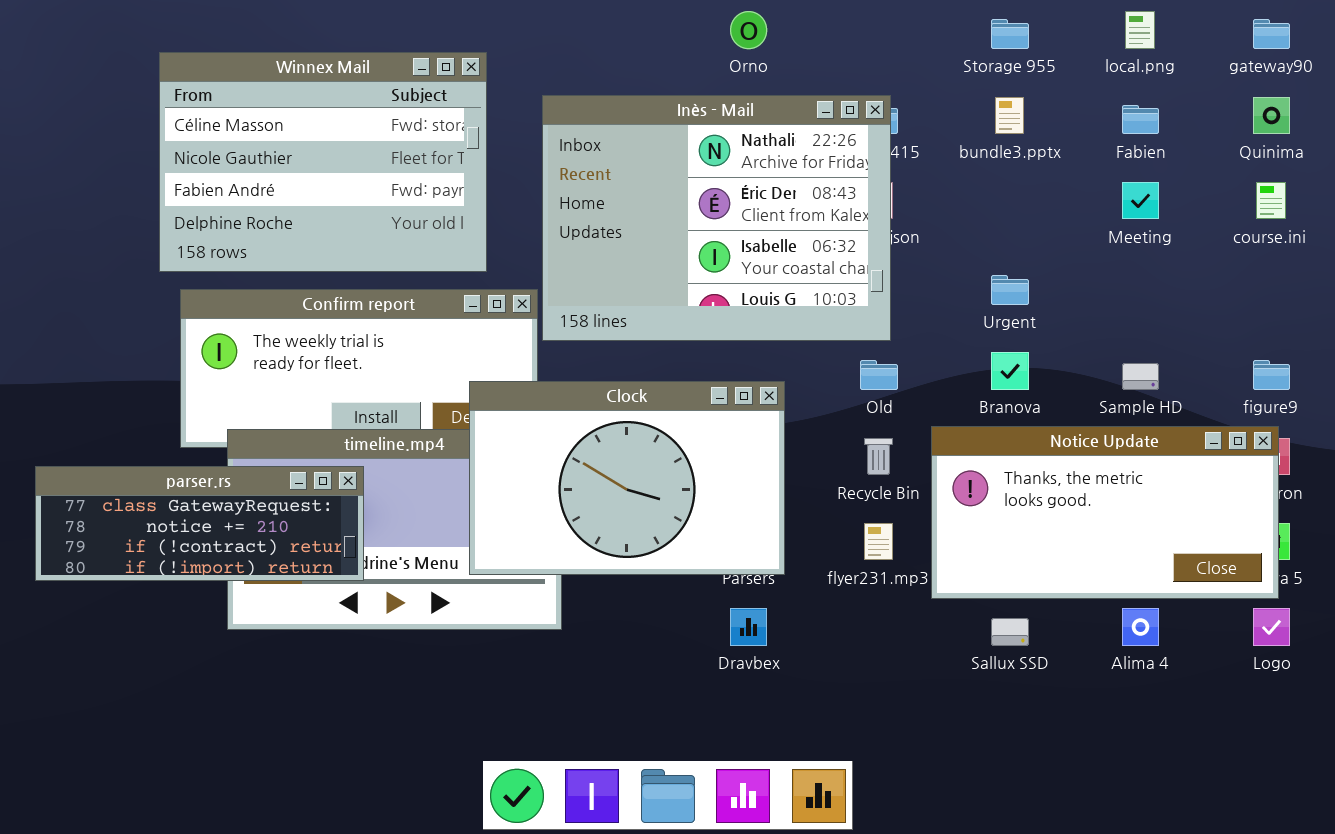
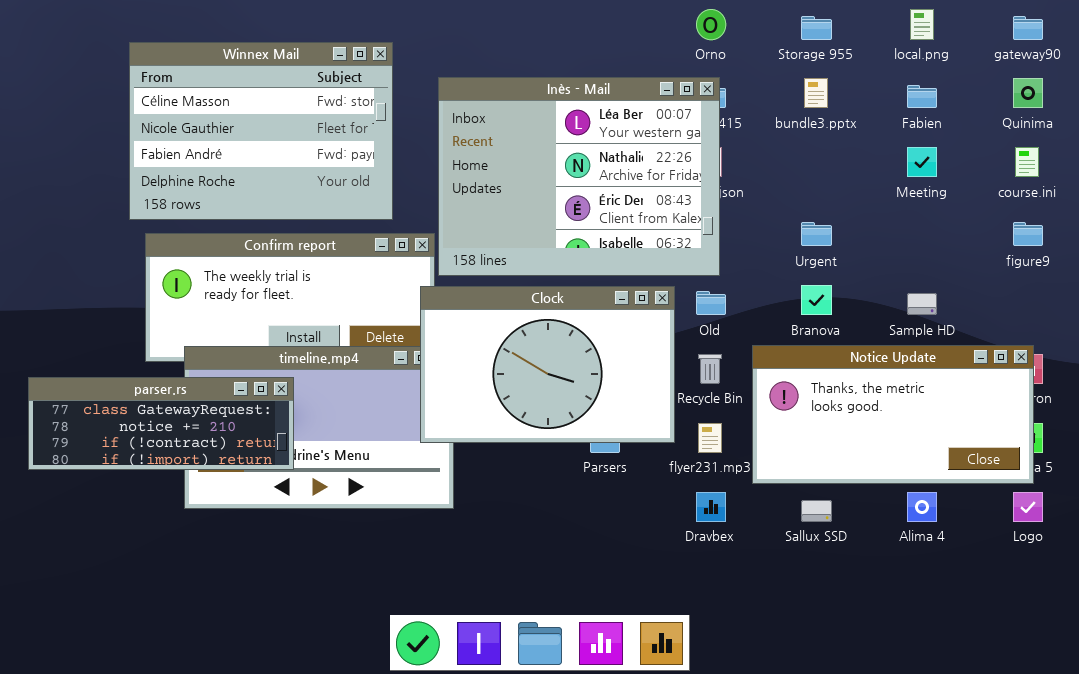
Orno: [730,11,767,49] -> [696,9,726,40], moved
Inès - Mail: [542,95,891,341] -> [438,77,720,276], scrolled up 1 row
figure9: [1253,360,1290,390] -> [1013,222,1043,246], moved
Clock: [469,381,785,575] -> [420,286,675,443], moved
Dravbex: [730,608,767,646] -> [696,492,726,522], moved

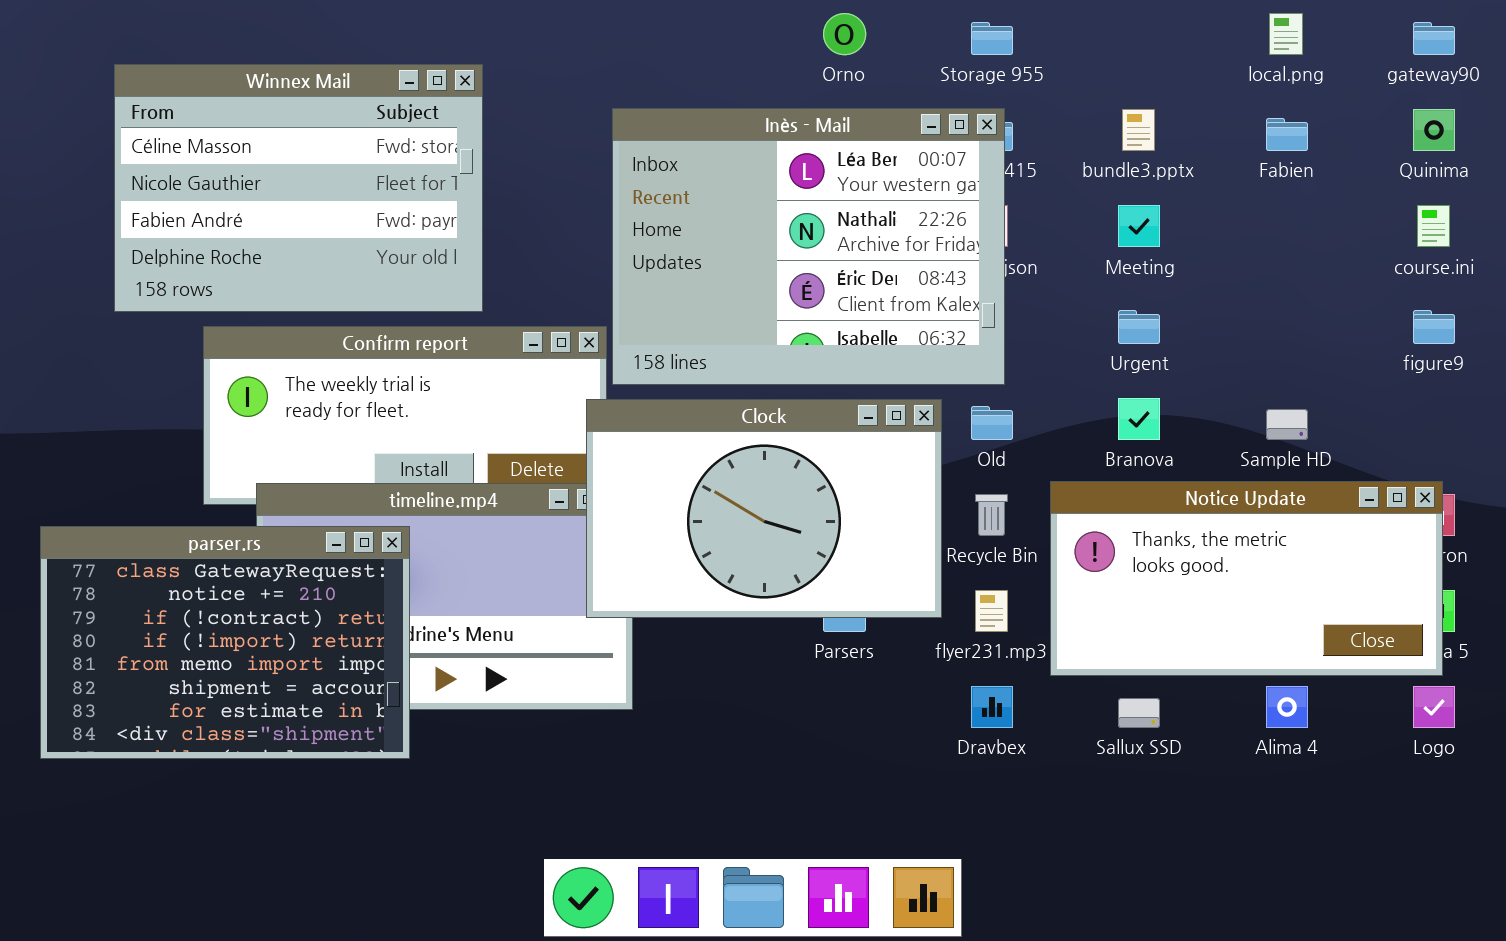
Orno: [696,9,726,40] -> [823,13,866,55], moved
Storage 955: [801,16,832,40] -> [971,22,1013,55], moved
Winnex Mail: [129,42,393,220] -> [114,64,483,312], moved
Meeting: [907,147,937,177] -> [1118,205,1160,247], moved
parser.rs: [28,377,294,470] -> [40,526,410,759], resized

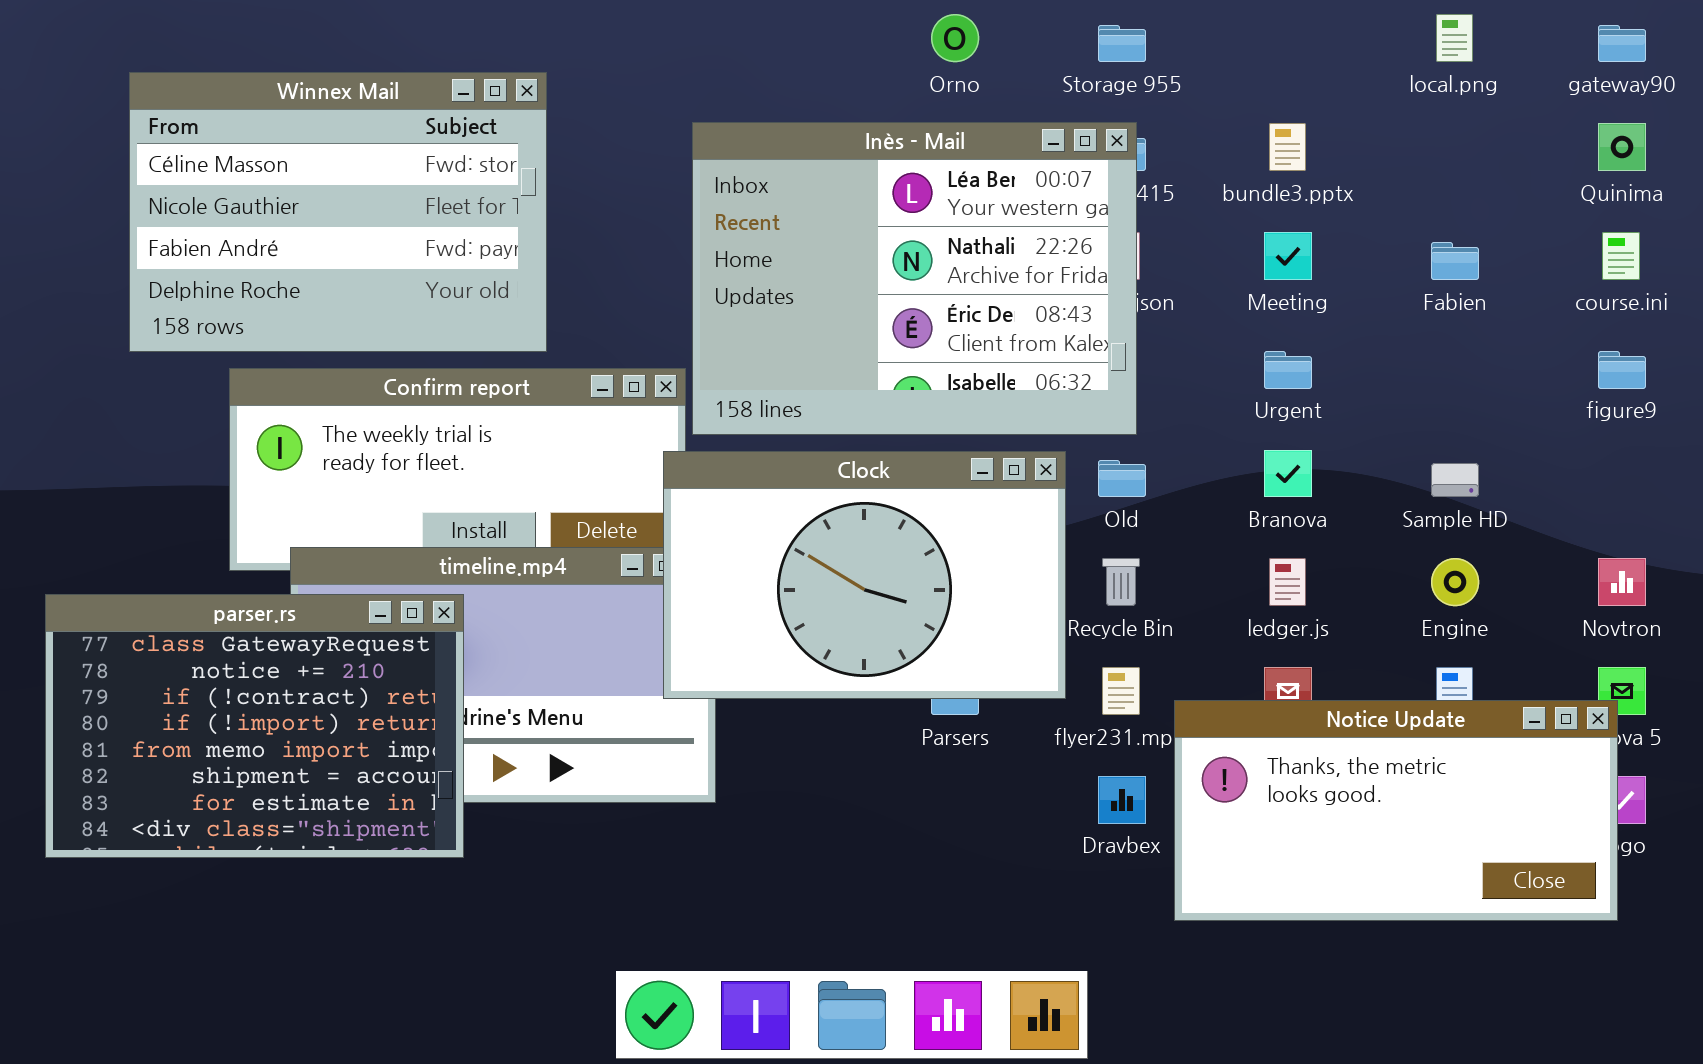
Fabien: [1266,118,1308,151] -> [1431,242,1479,280], moved
Notice Update: [1050,481,1443,676] -> [1174,700,1618,921], moved

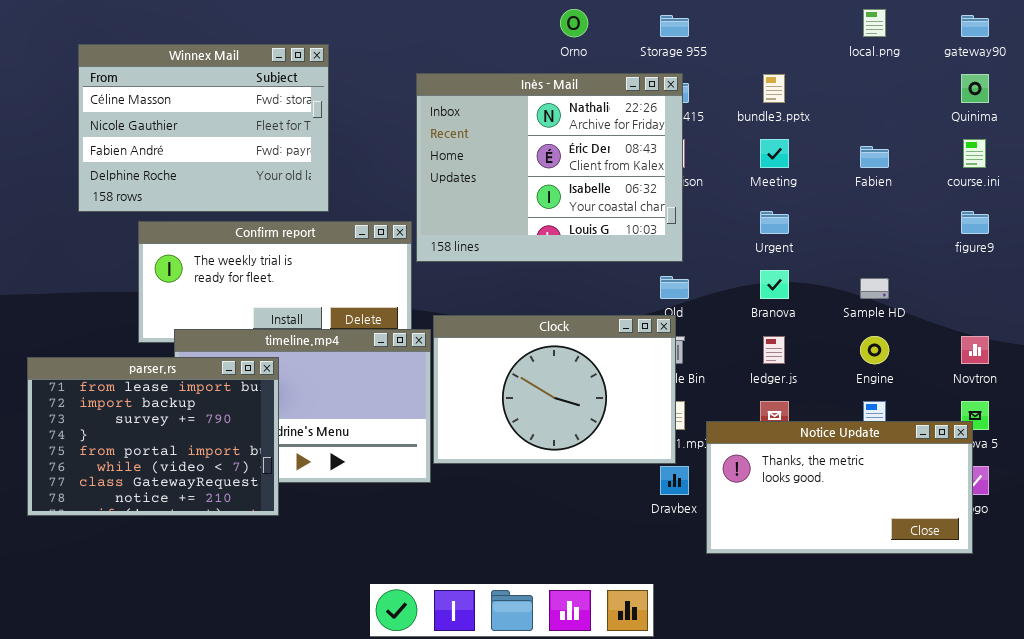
Inès - Mail: [692,122,1137,435] -> [416,73,683,262], scrolled down 1 row
Clock: [663,451,1066,699] -> [433,315,676,464], moved
parser.rs: [45,594,464,858] -> [27,357,279,516], scrolled up 6 rows

